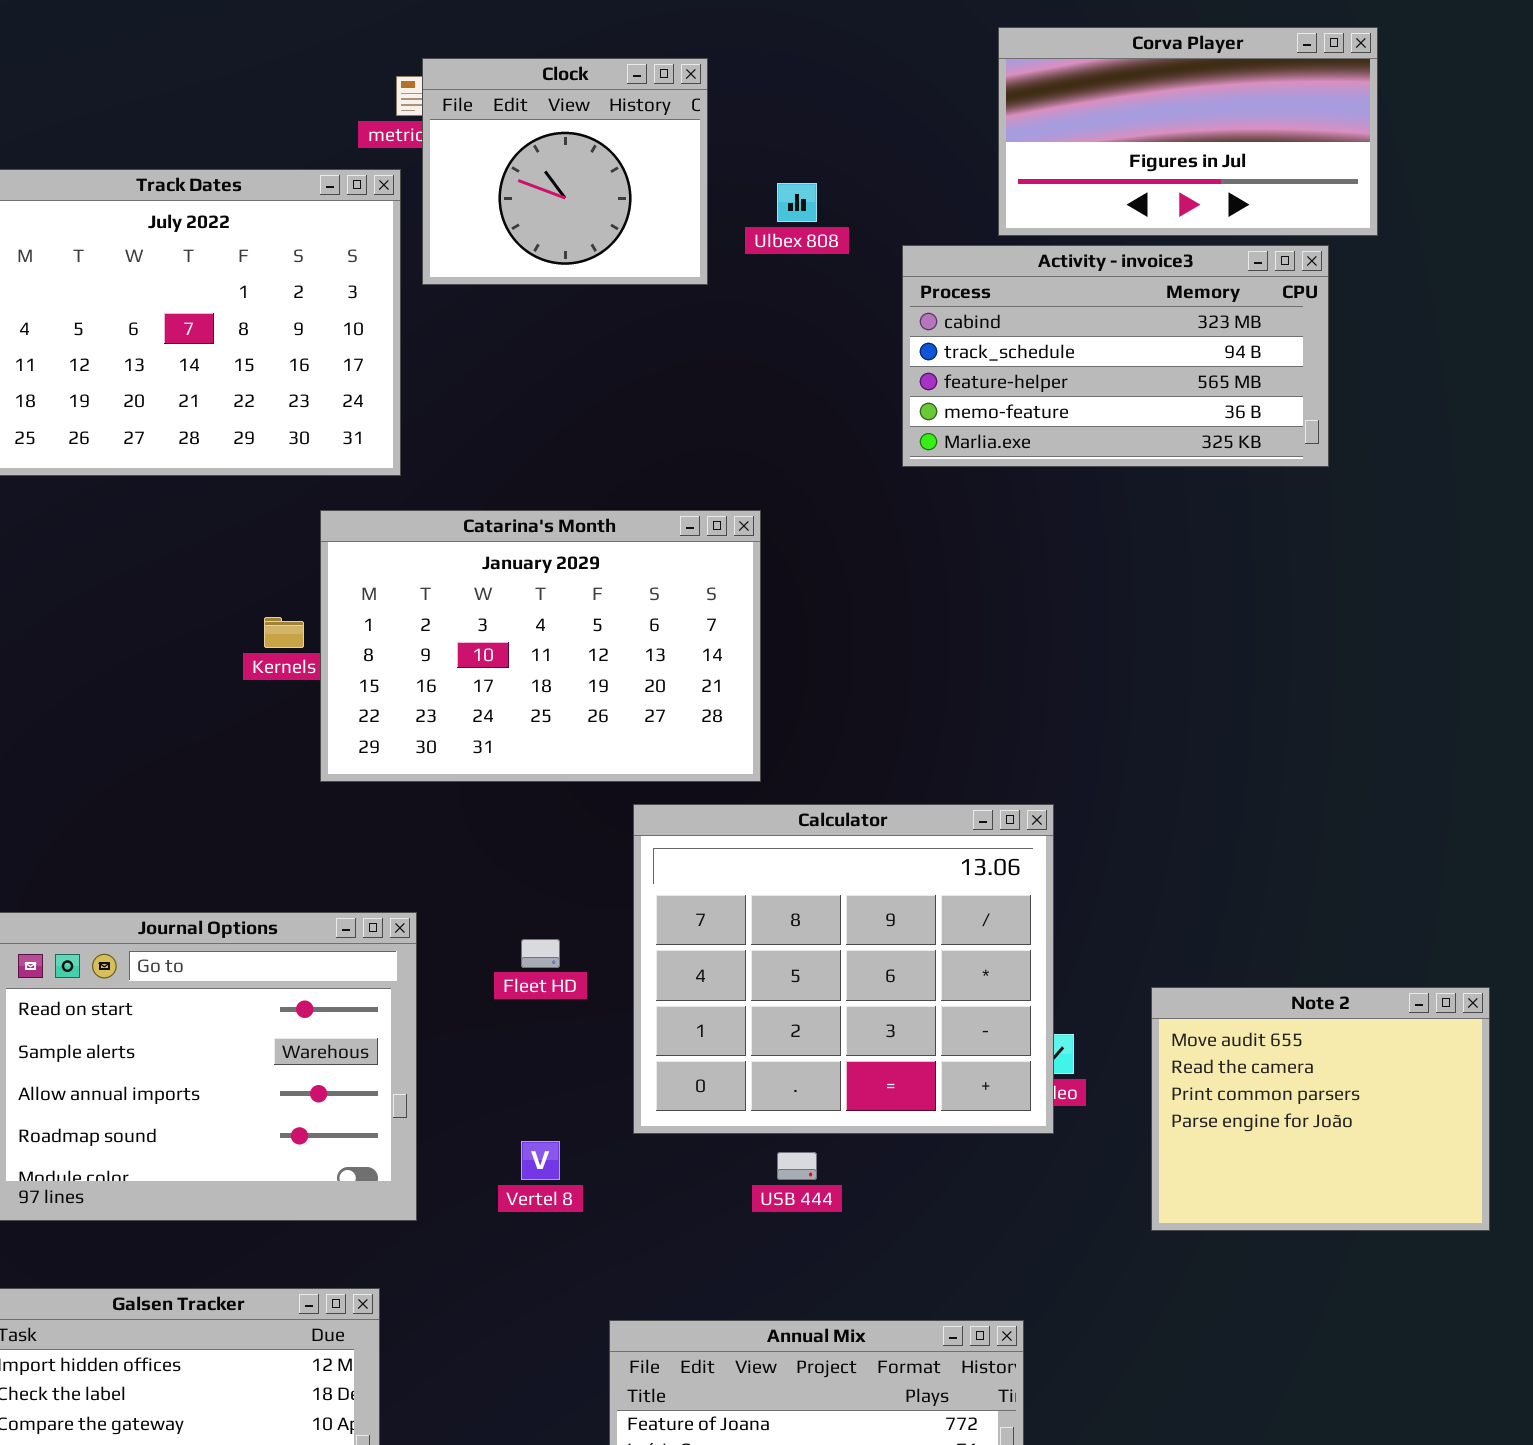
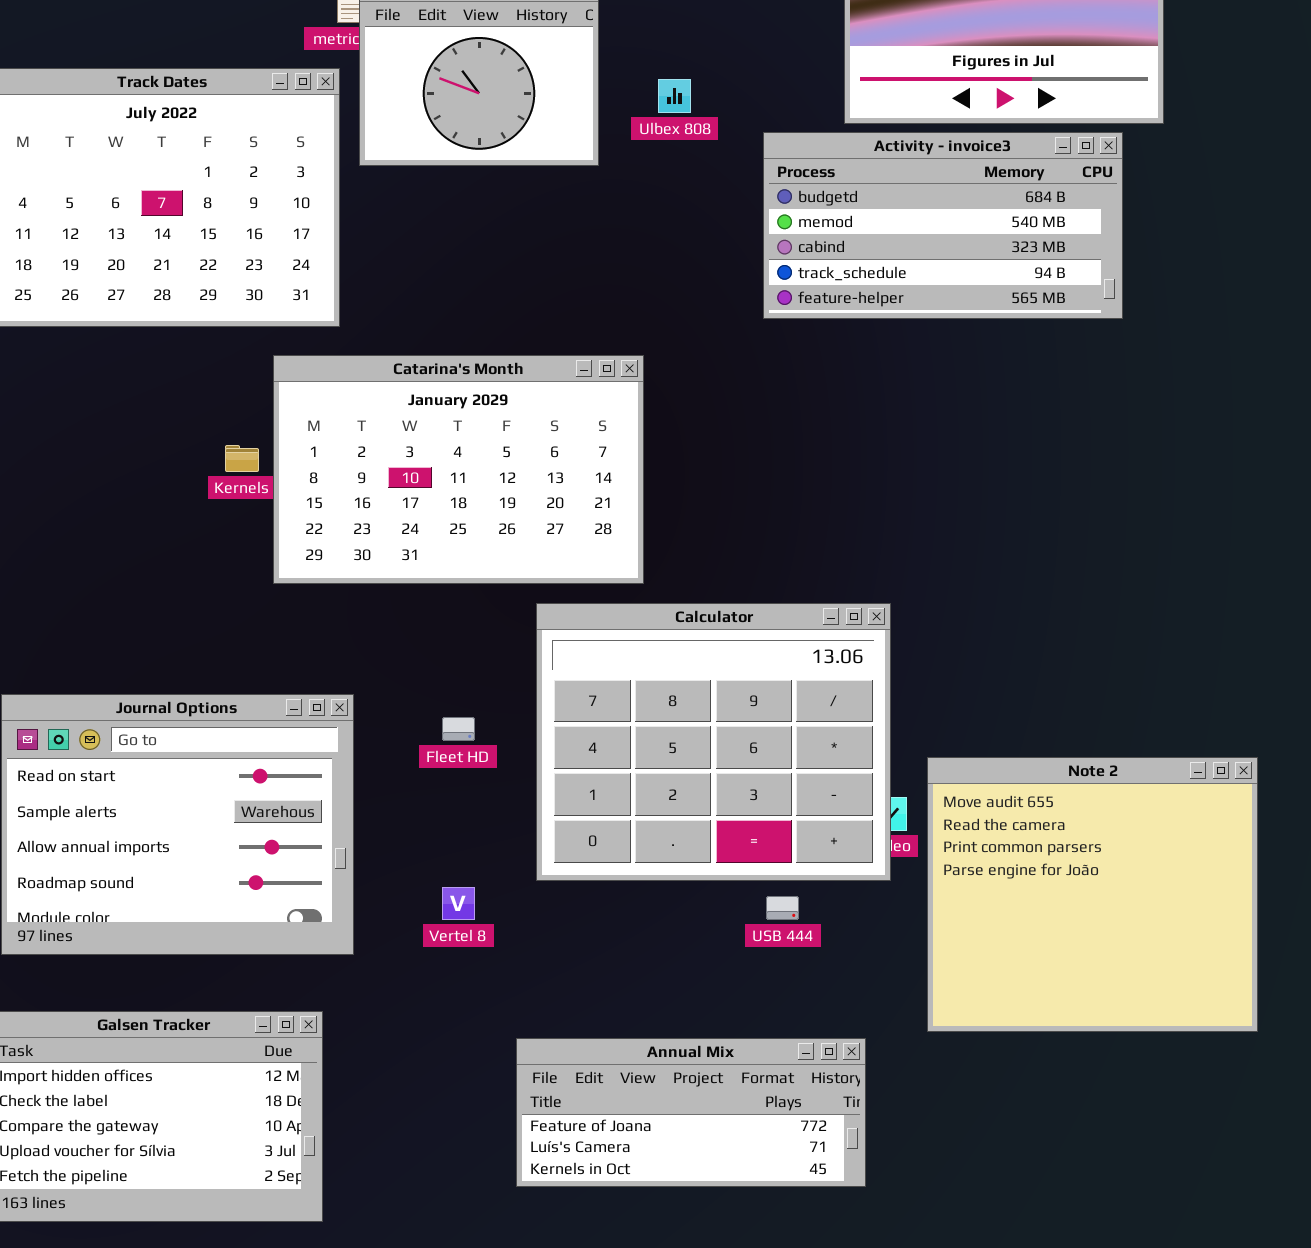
Activity - invoice3: [902,245,1329,467] -> [763,132,1123,319], scrolled up 2 rows
Note 2: [1151,987,1490,1231] -> [927,757,1258,1032], resized
USB 444: [777,1152,817,1180] -> [766,896,799,920], moved

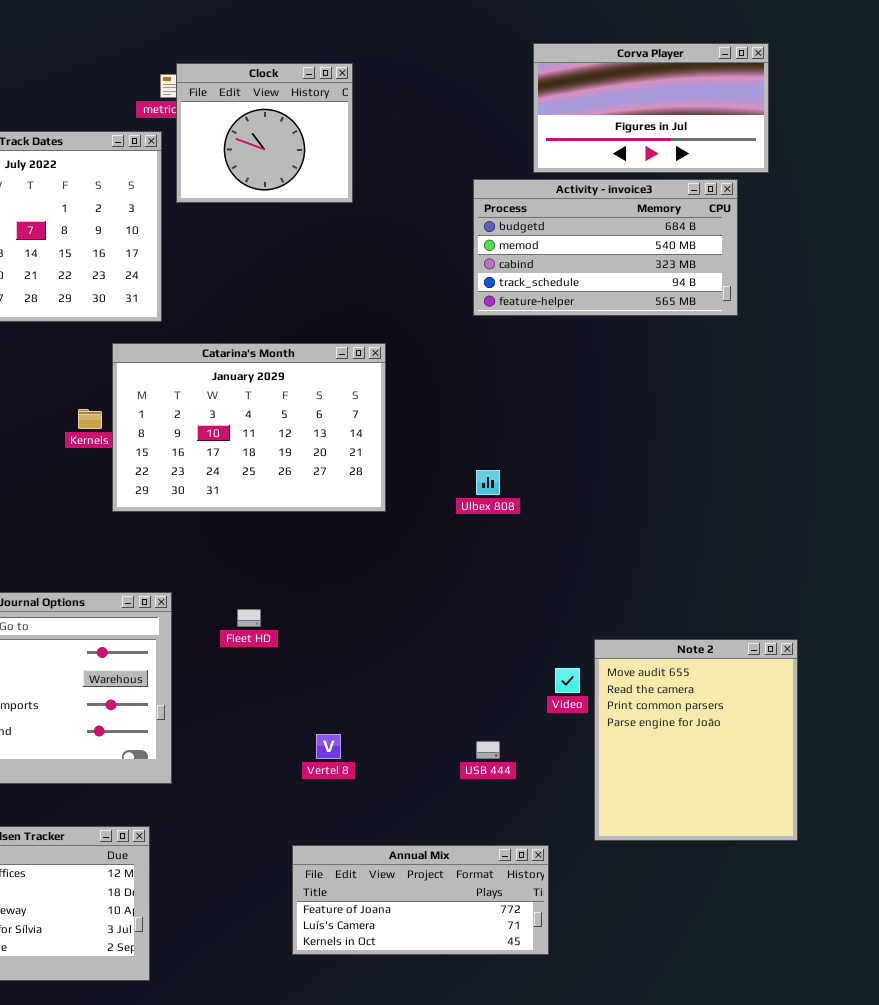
Ulbex 808: [658,79,691,113] -> [476,470,500,495], moved
Calculator: [536,603,891,881] -> none, closed
Note 2: [927,757,1258,1032] -> [594,639,798,841], resized
Vertel 8: [442,887,475,920] -> [316,734,341,759], moved

